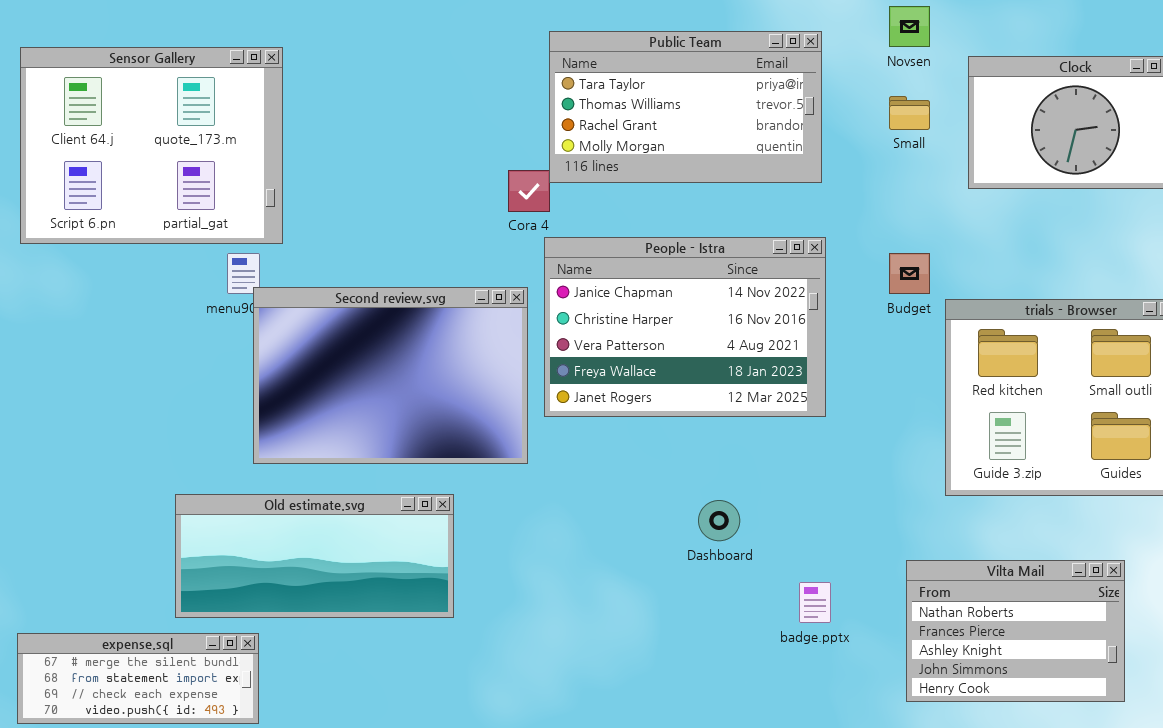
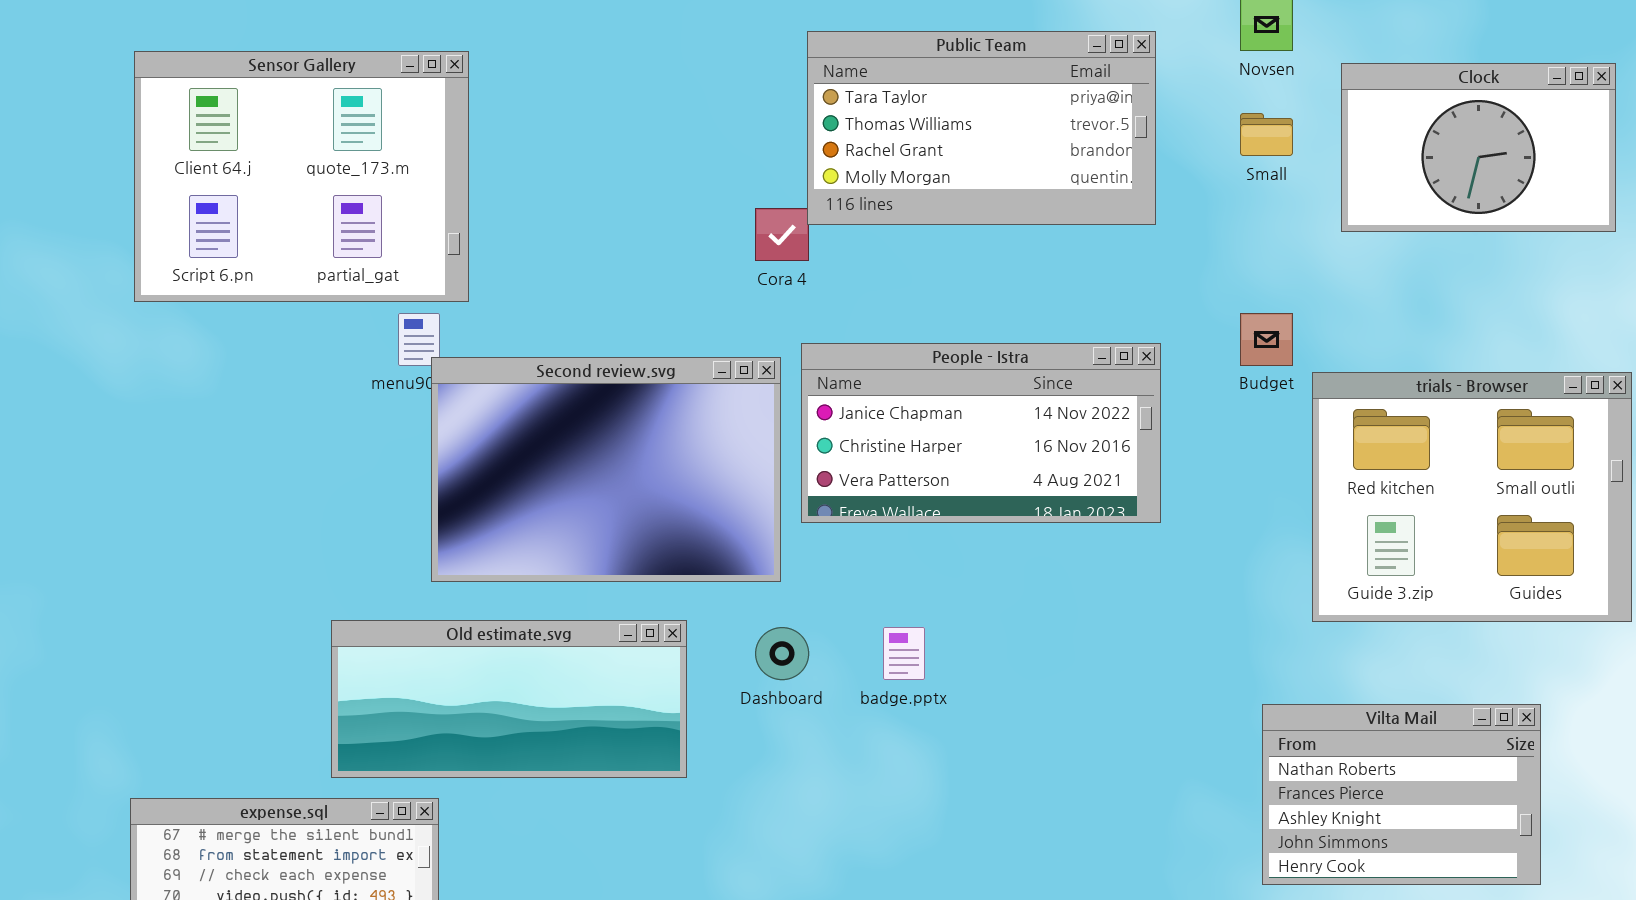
People - Istra: [544,237,826,417] -> [801,343,1161,523], resized
Dashboard: [698,500,740,541] -> [755,627,809,680], moved
badge.pptx: [799,582,831,623] -> [883,627,925,680], moved

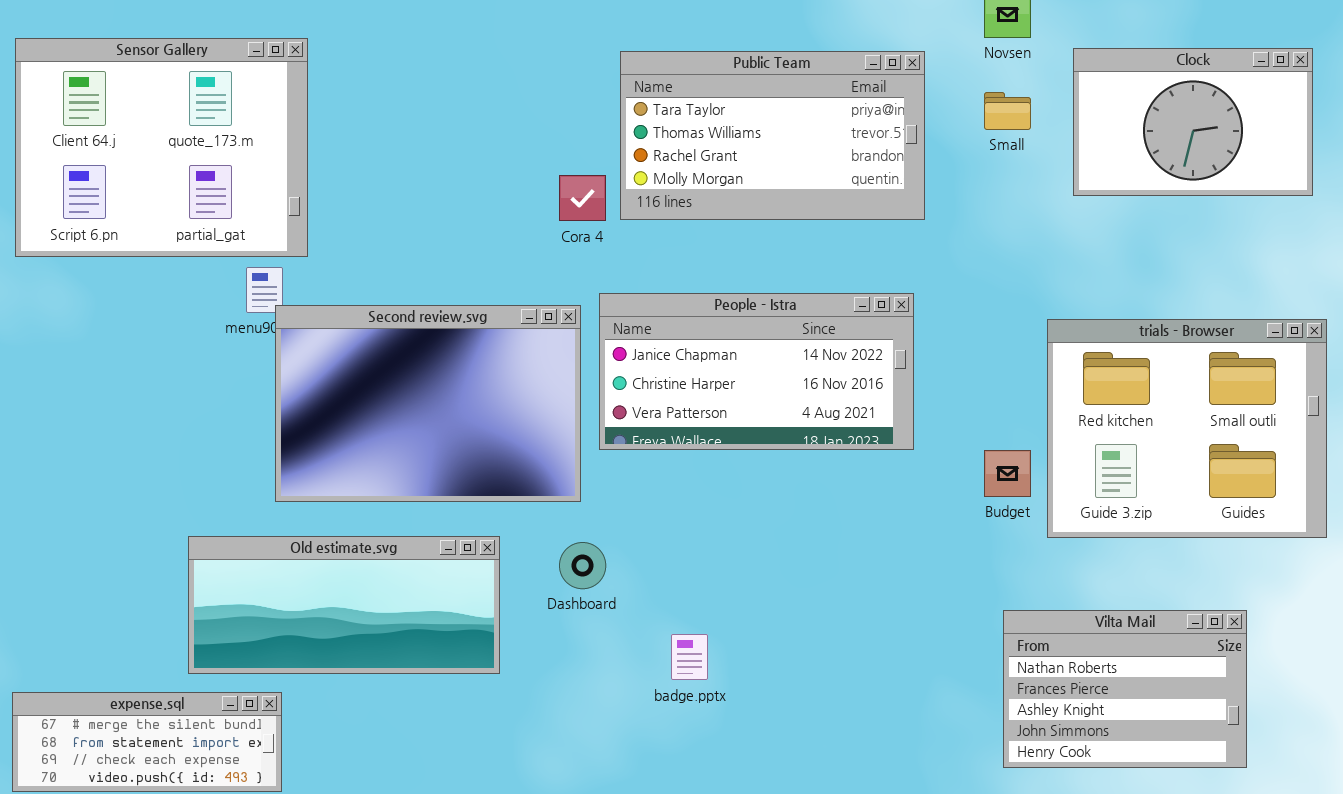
Public Team: [807,31,1156,225] -> [620,51,925,220], moved
Budget: [1240,313,1293,366] -> [984,450,1031,497], moved
badge.pptx: [883,627,925,680] -> [671,634,708,680], moved

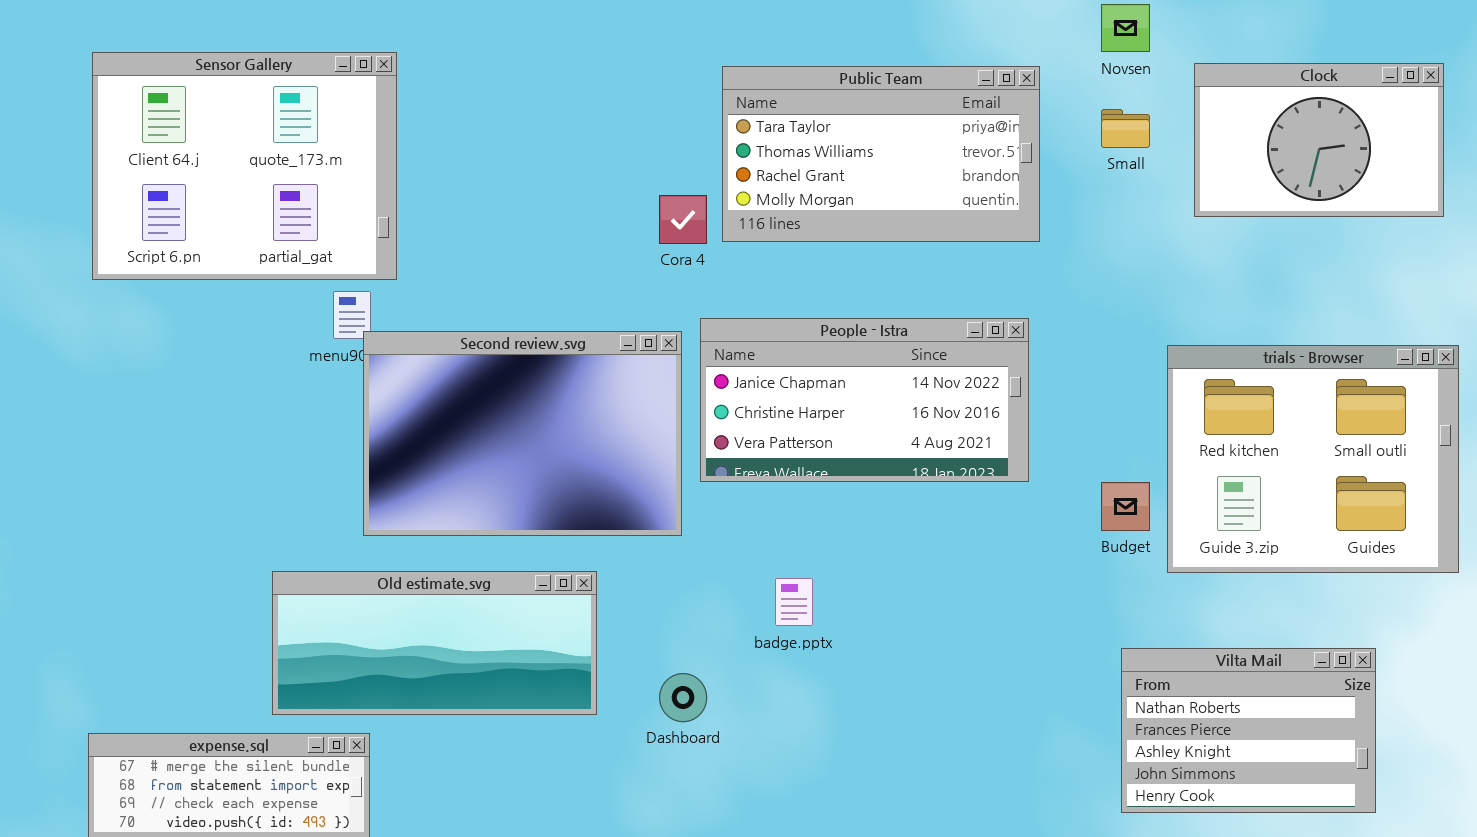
Dashboard: [559,542,606,589] -> [659,673,707,722], moved
badge.pptx: [671,634,708,680] -> [775,578,813,626], moved

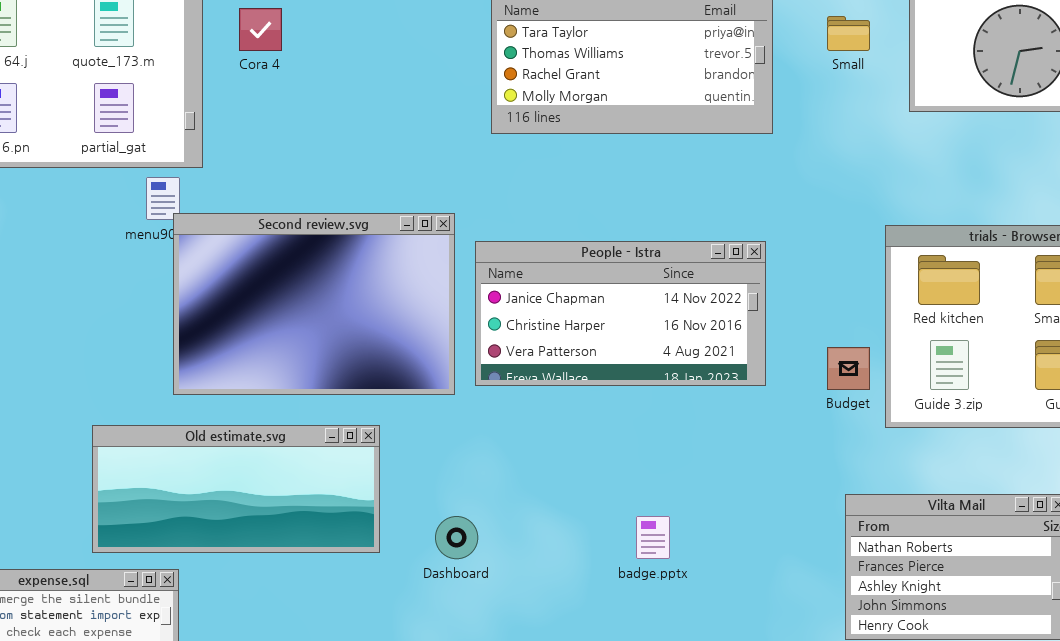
Cora 4: [659,195,707,244] -> [239,8,282,51], moved
People - Istra: [700,318,1029,482] -> [475,241,766,386], moved
badge.pptx: [775,578,813,626] -> [636,516,670,559], moved

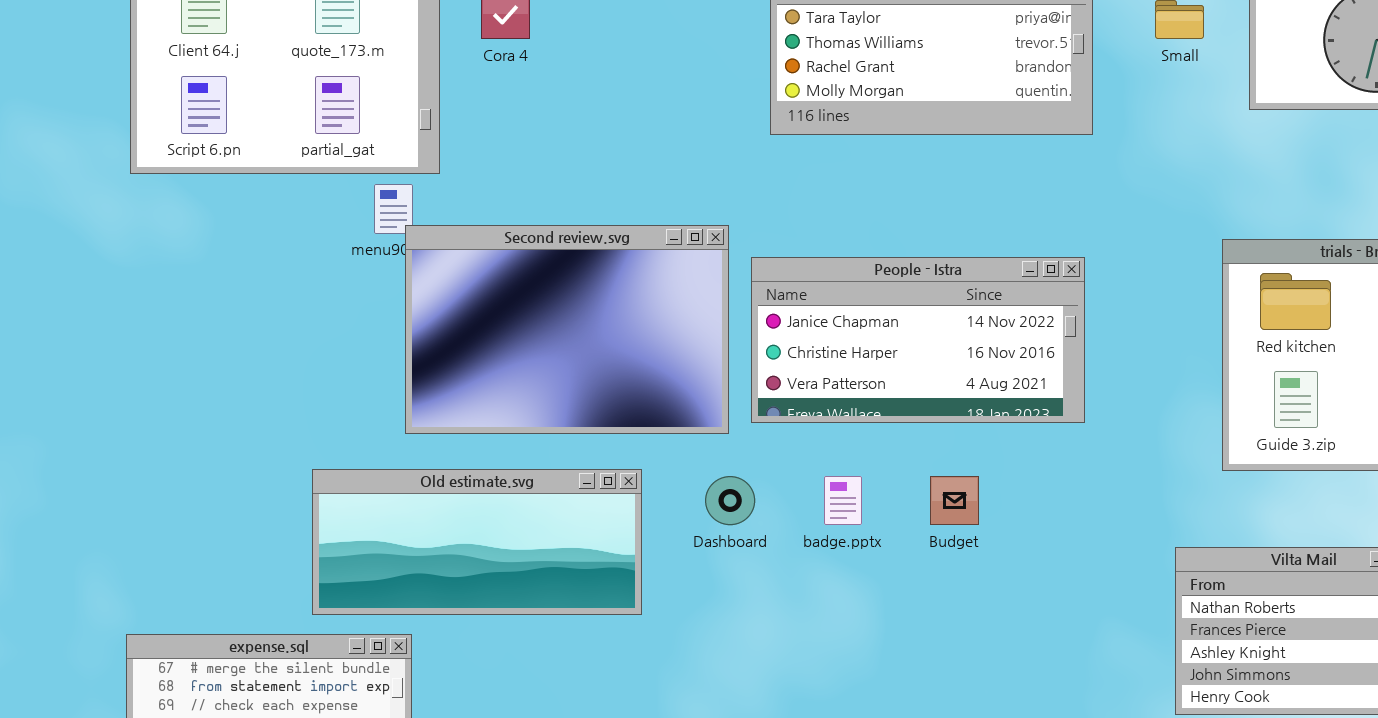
Budget: [827,347,870,390] -> [930,476,979,525], moved
Dashboard: [435,516,478,559] -> [705,476,755,525], moved
badge.pptx: [636,516,670,559] -> [824,476,862,525], moved

